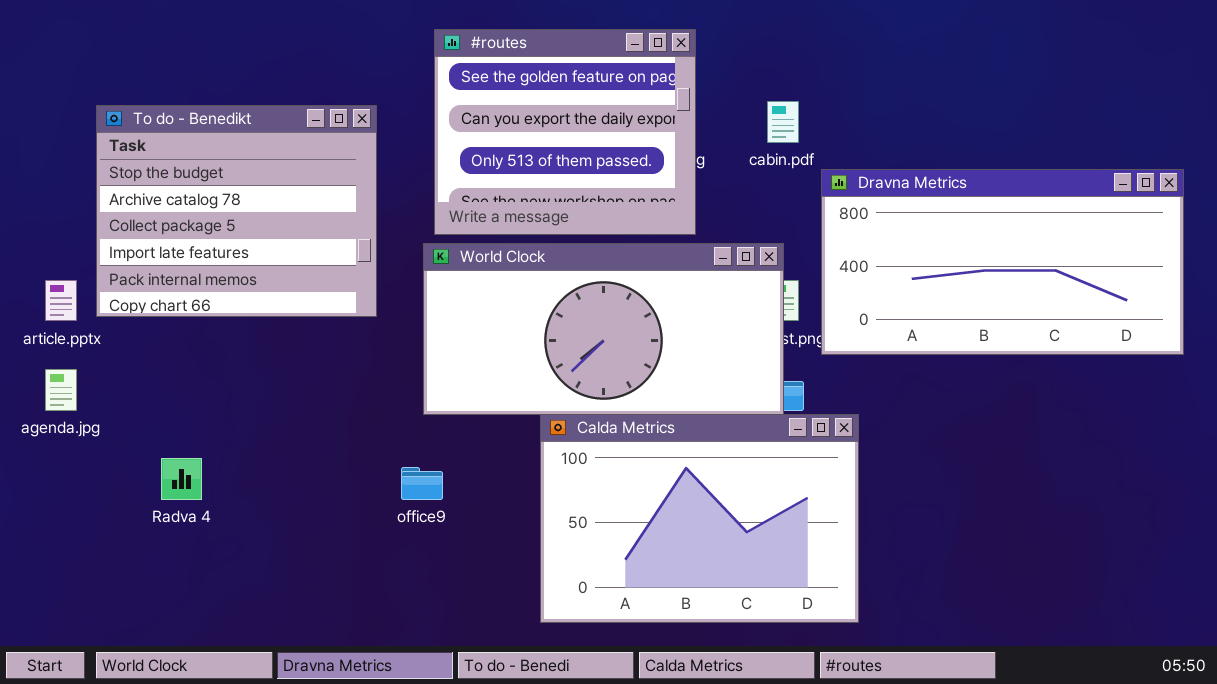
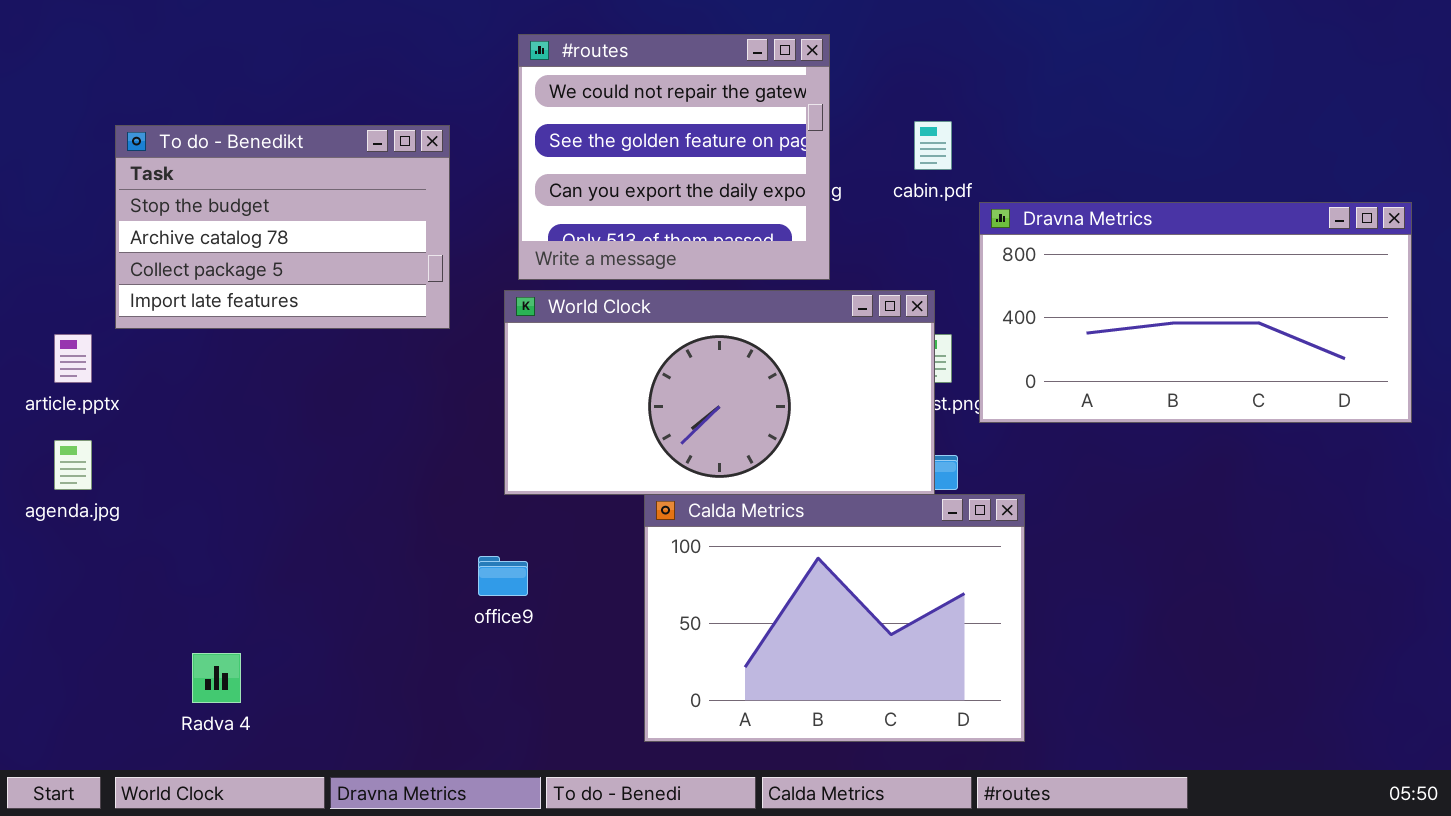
#routes: [434,29,696,235] -> [518,34,830,280], scrolled up 1 row
To do - Benedikt: [96,105,377,317] -> [115,125,450,329], resized
Radva 4: [161,458,202,500] -> [192,653,241,703], moved

